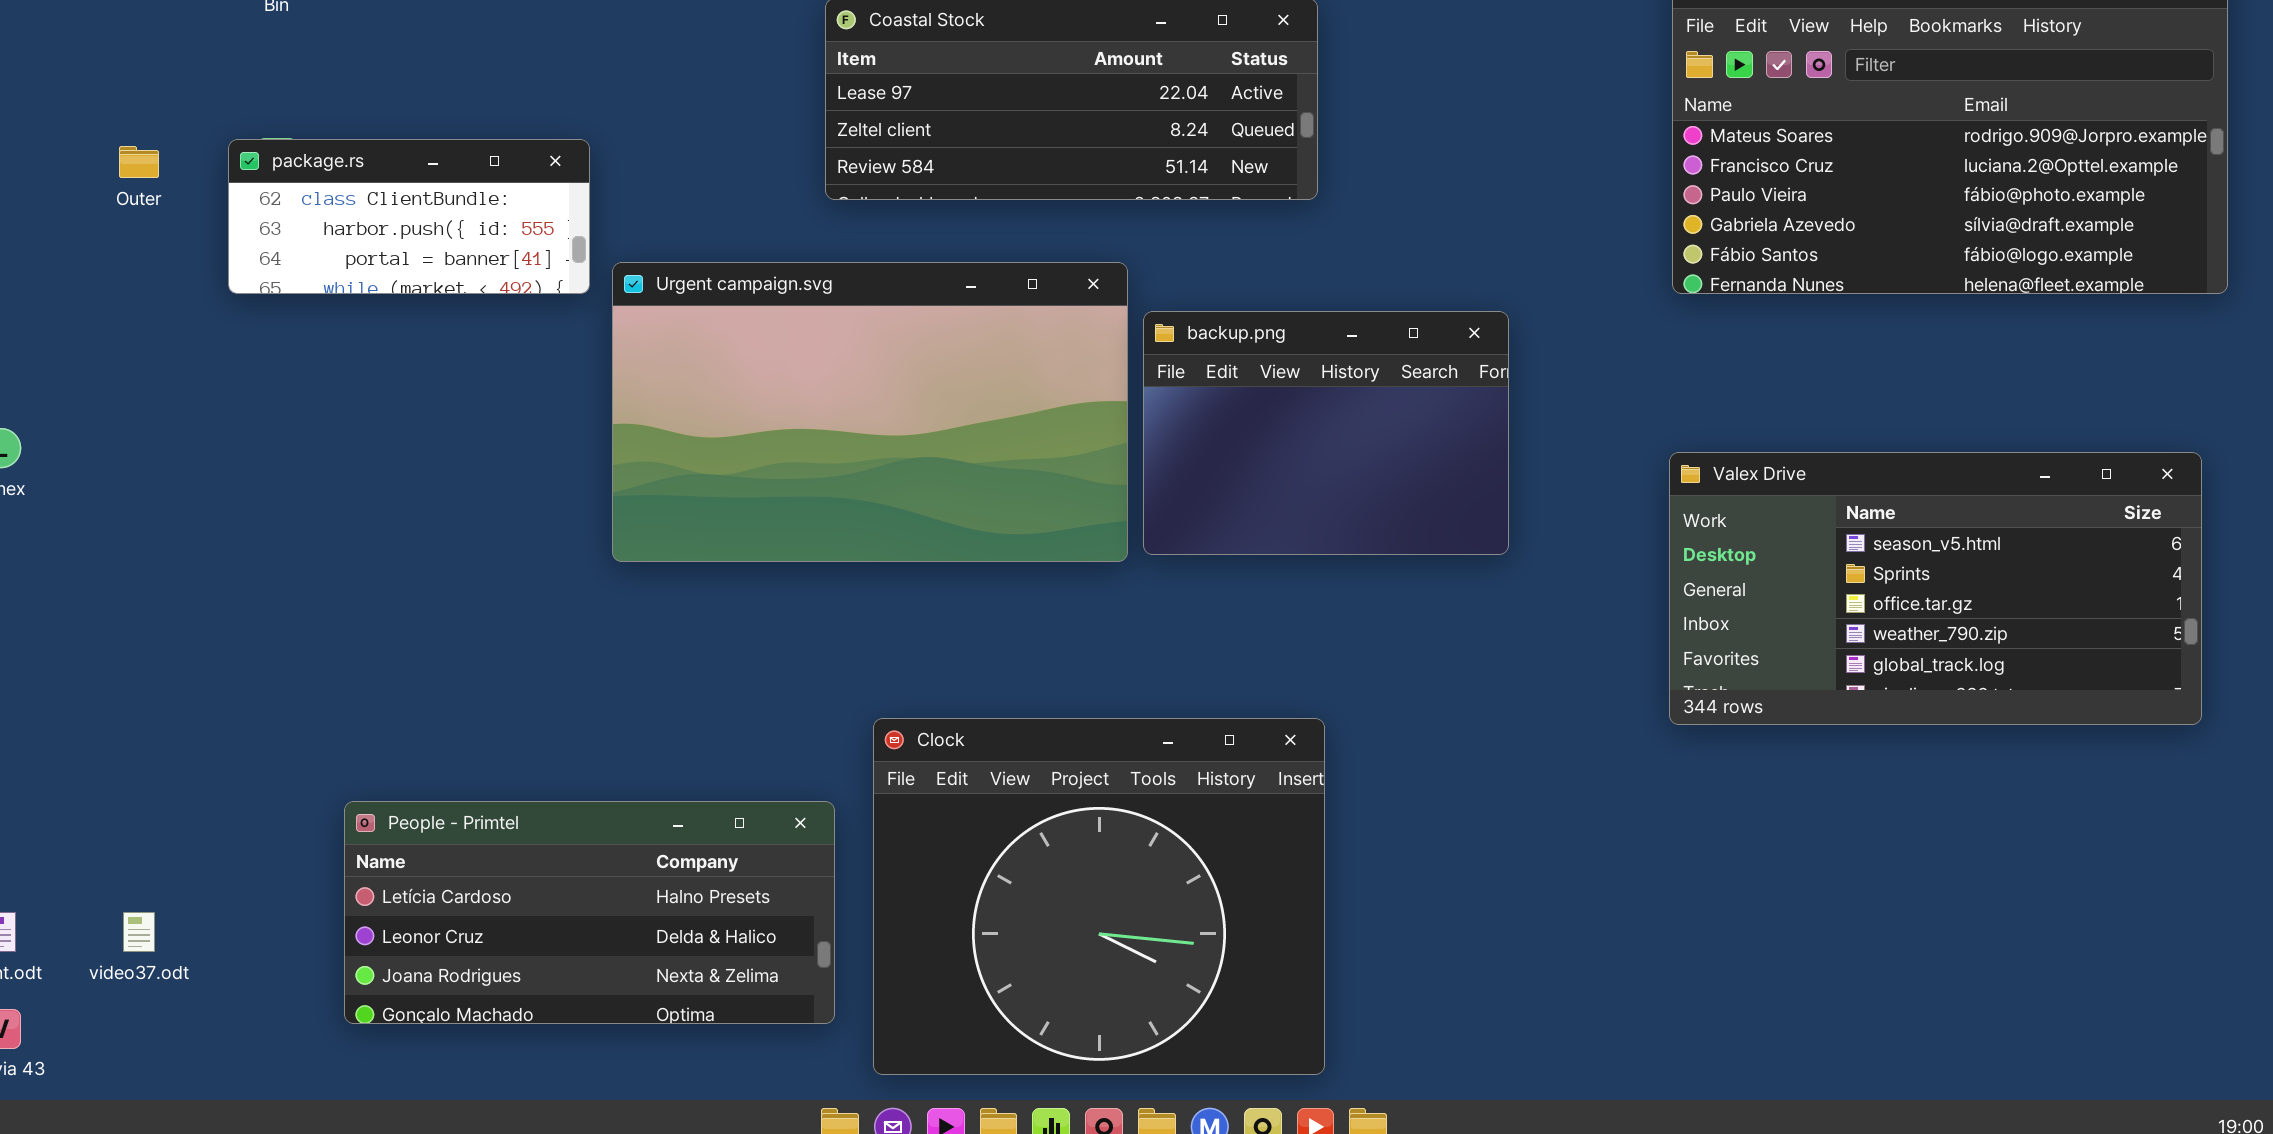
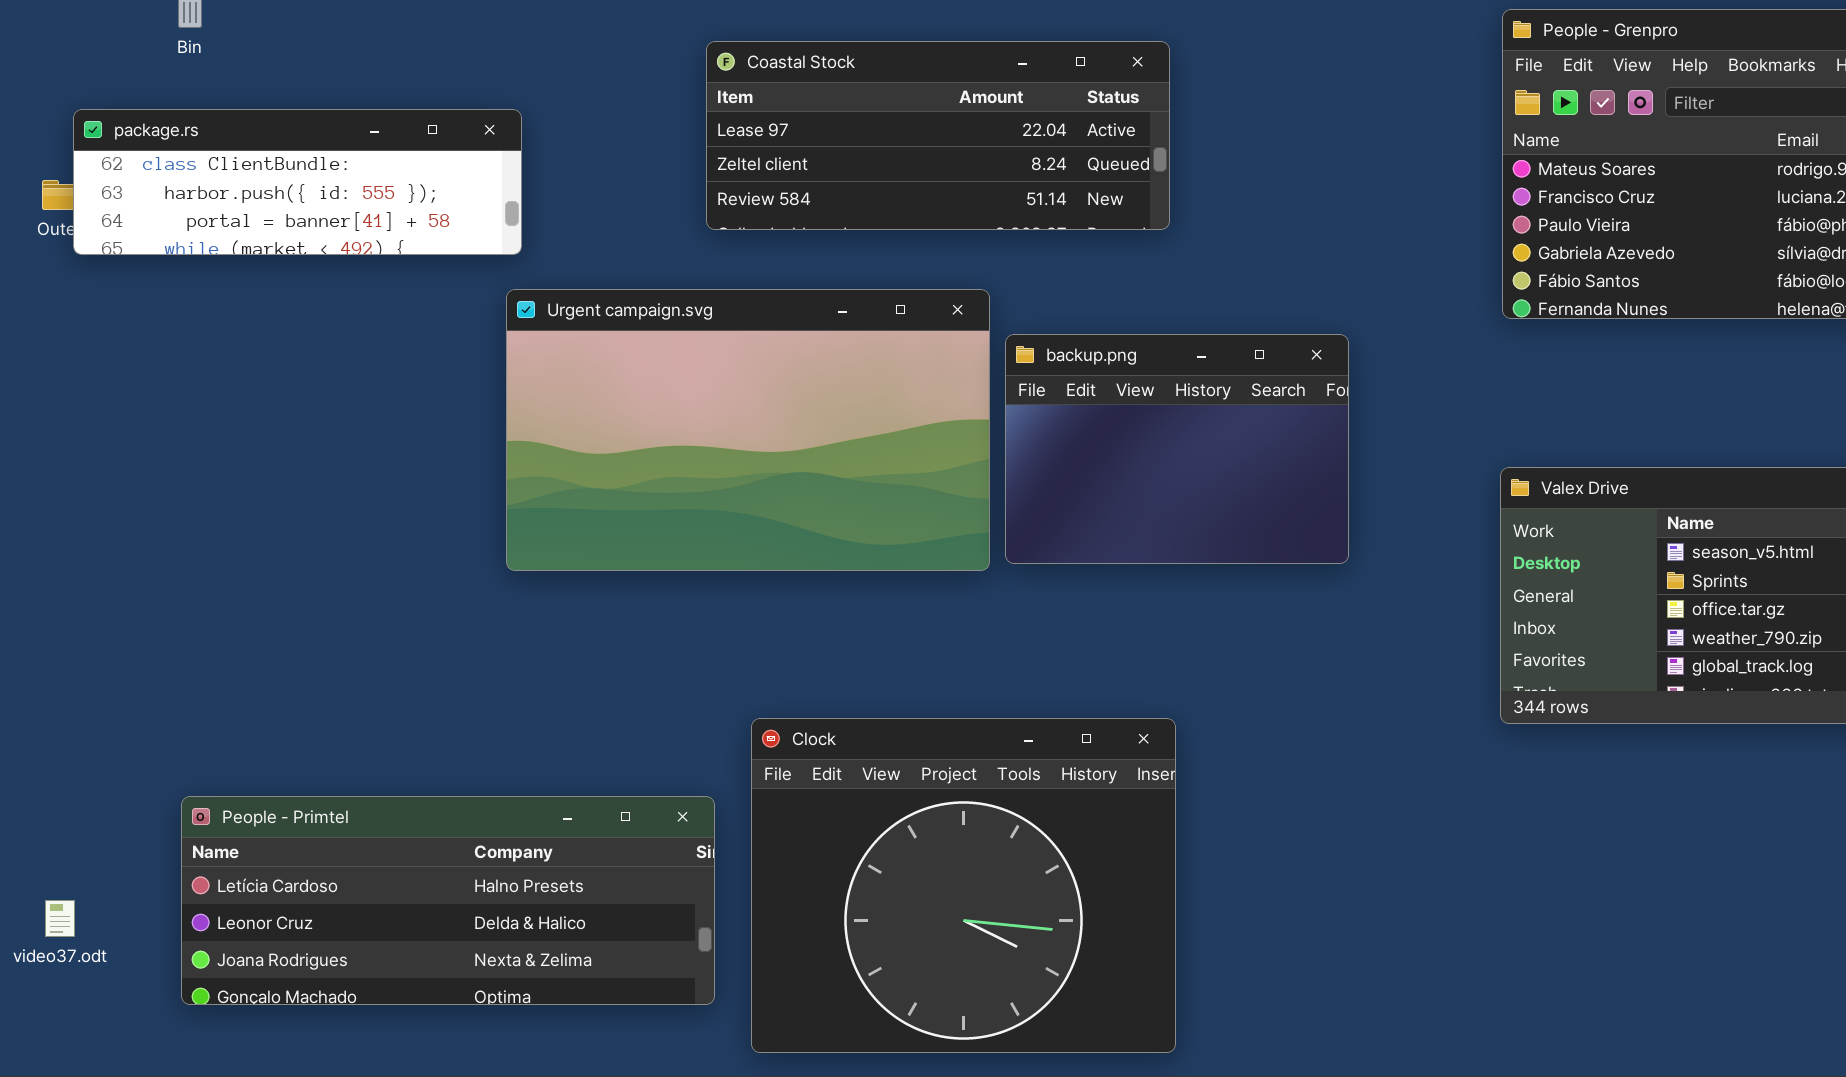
package.rs: [228,139,590,294] -> [73,109,522,255], moved, resized
People - Primtel: [344,801,835,1024] -> [181,796,715,1005], resized

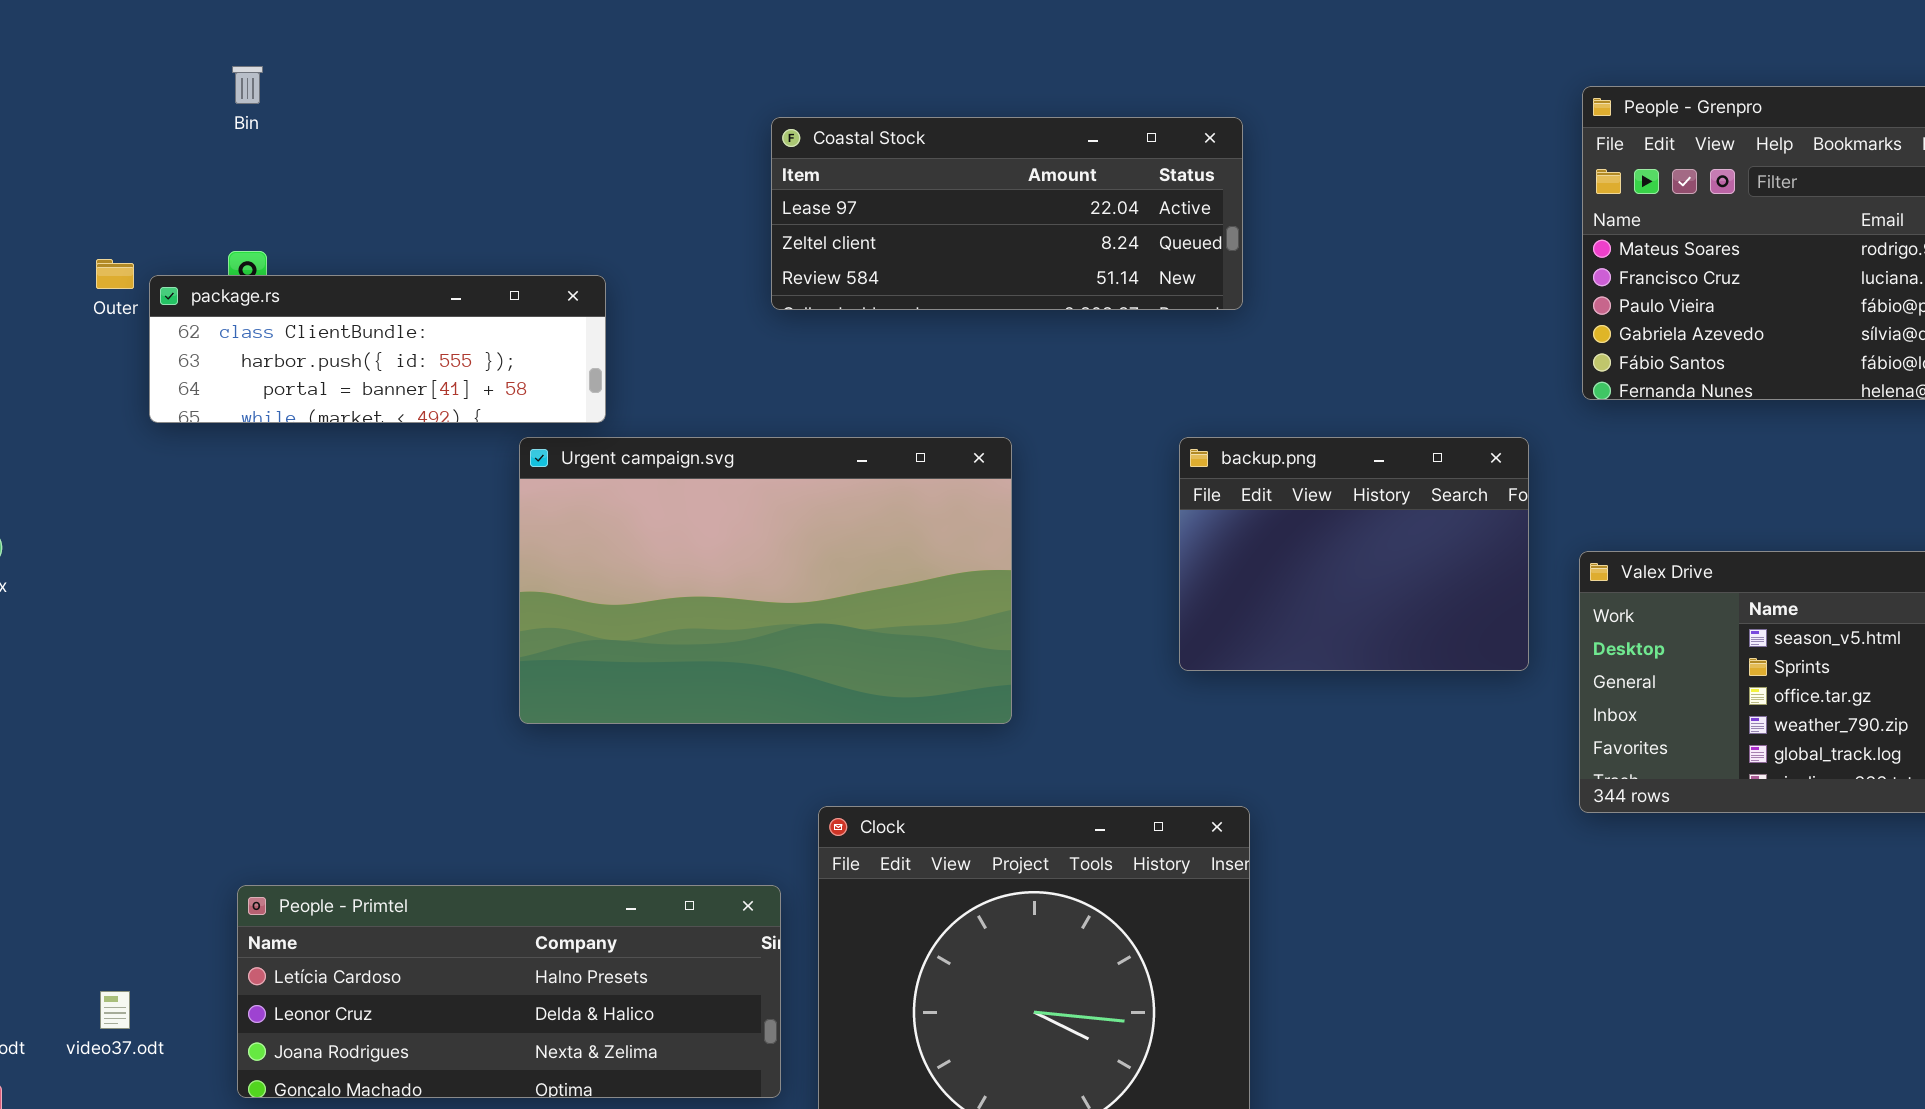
package.rs: [73,109,522,255] -> [149,275,606,423], moved
Urgent campaign.svg: [506,289,990,571] -> [519,437,1012,724], moved
backup.png: [1005,334,1349,564] -> [1179,437,1529,671], moved

